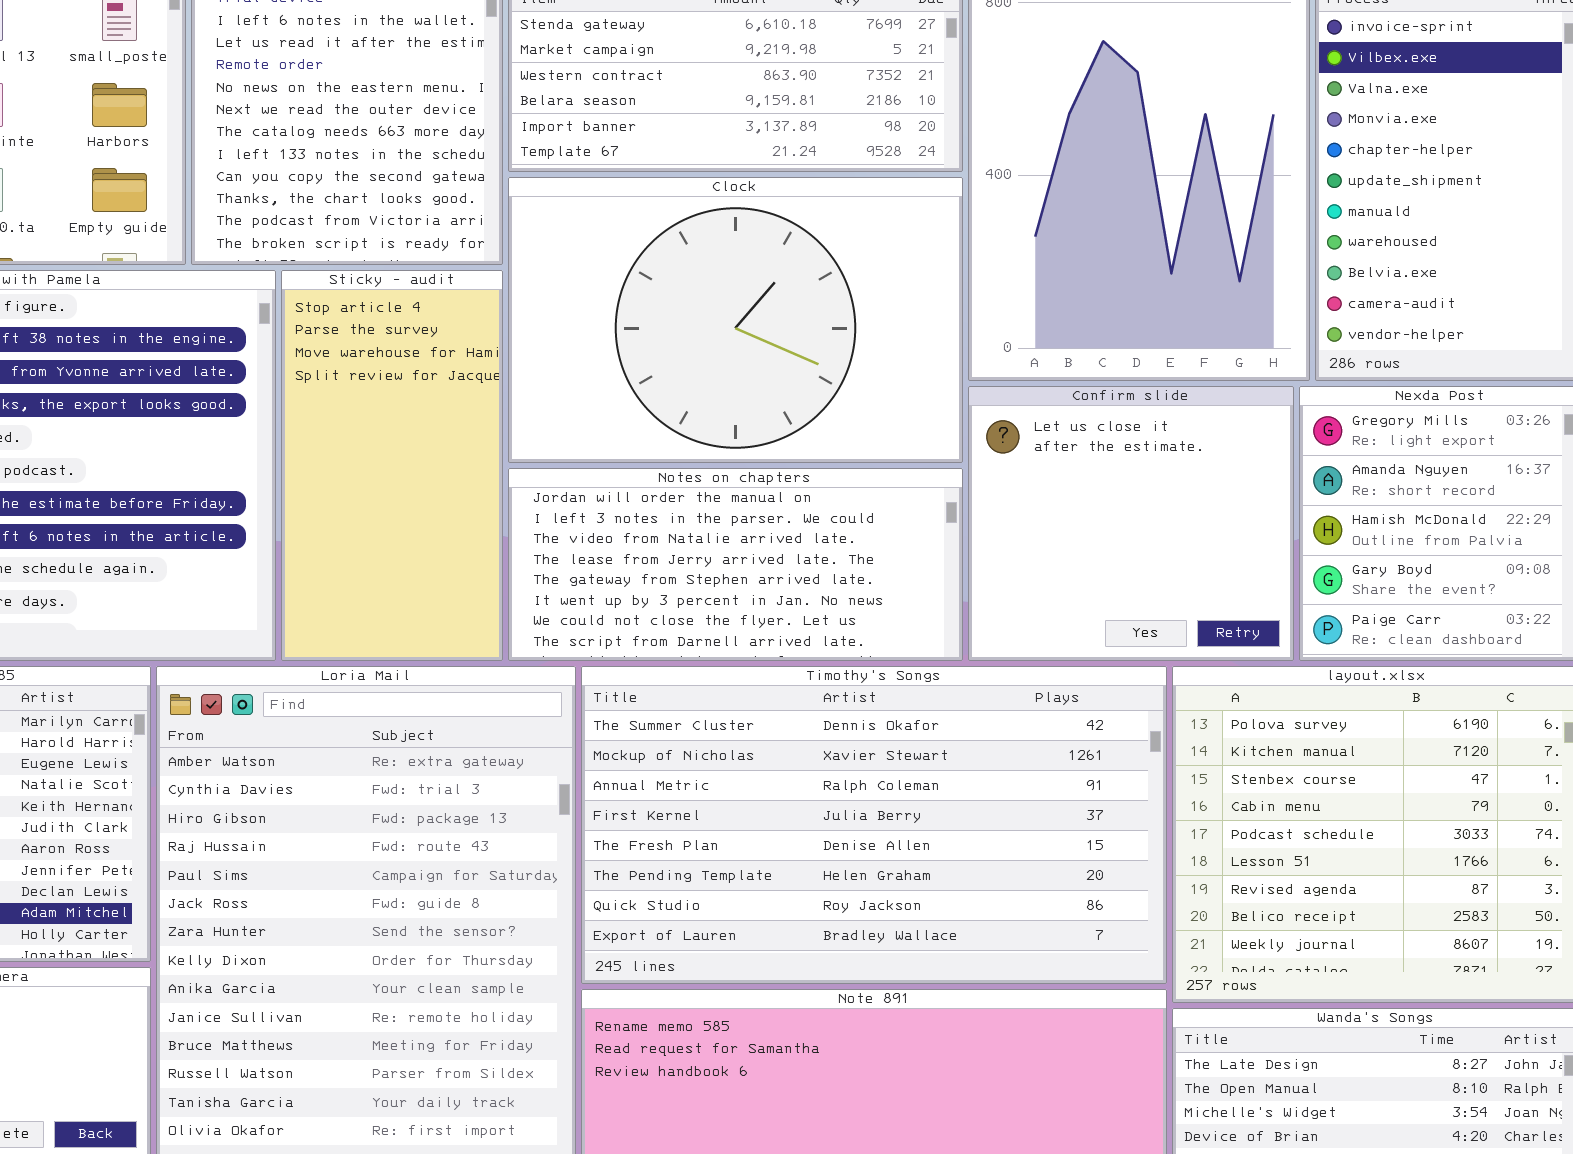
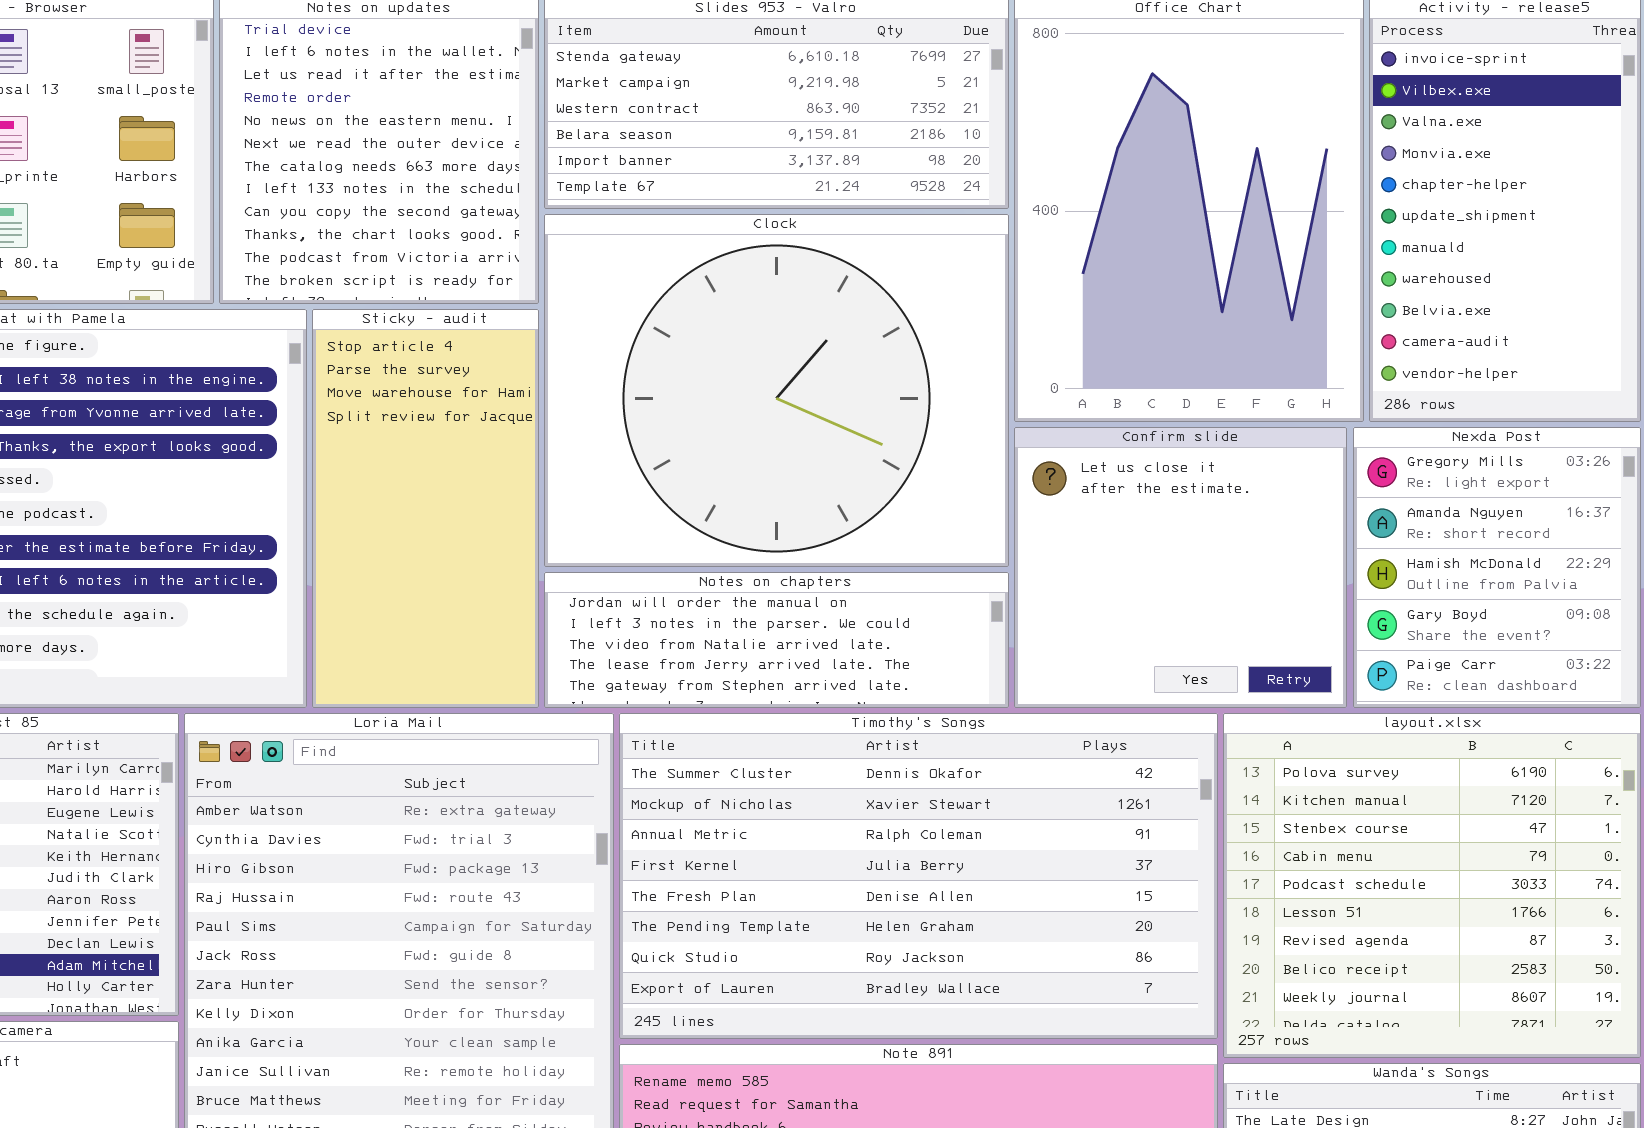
Clock: [508,177,963,463] -> [544,214,1009,567], resized
Notes on chapters: [508,468,963,661] -> [544,572,1009,708], resized

